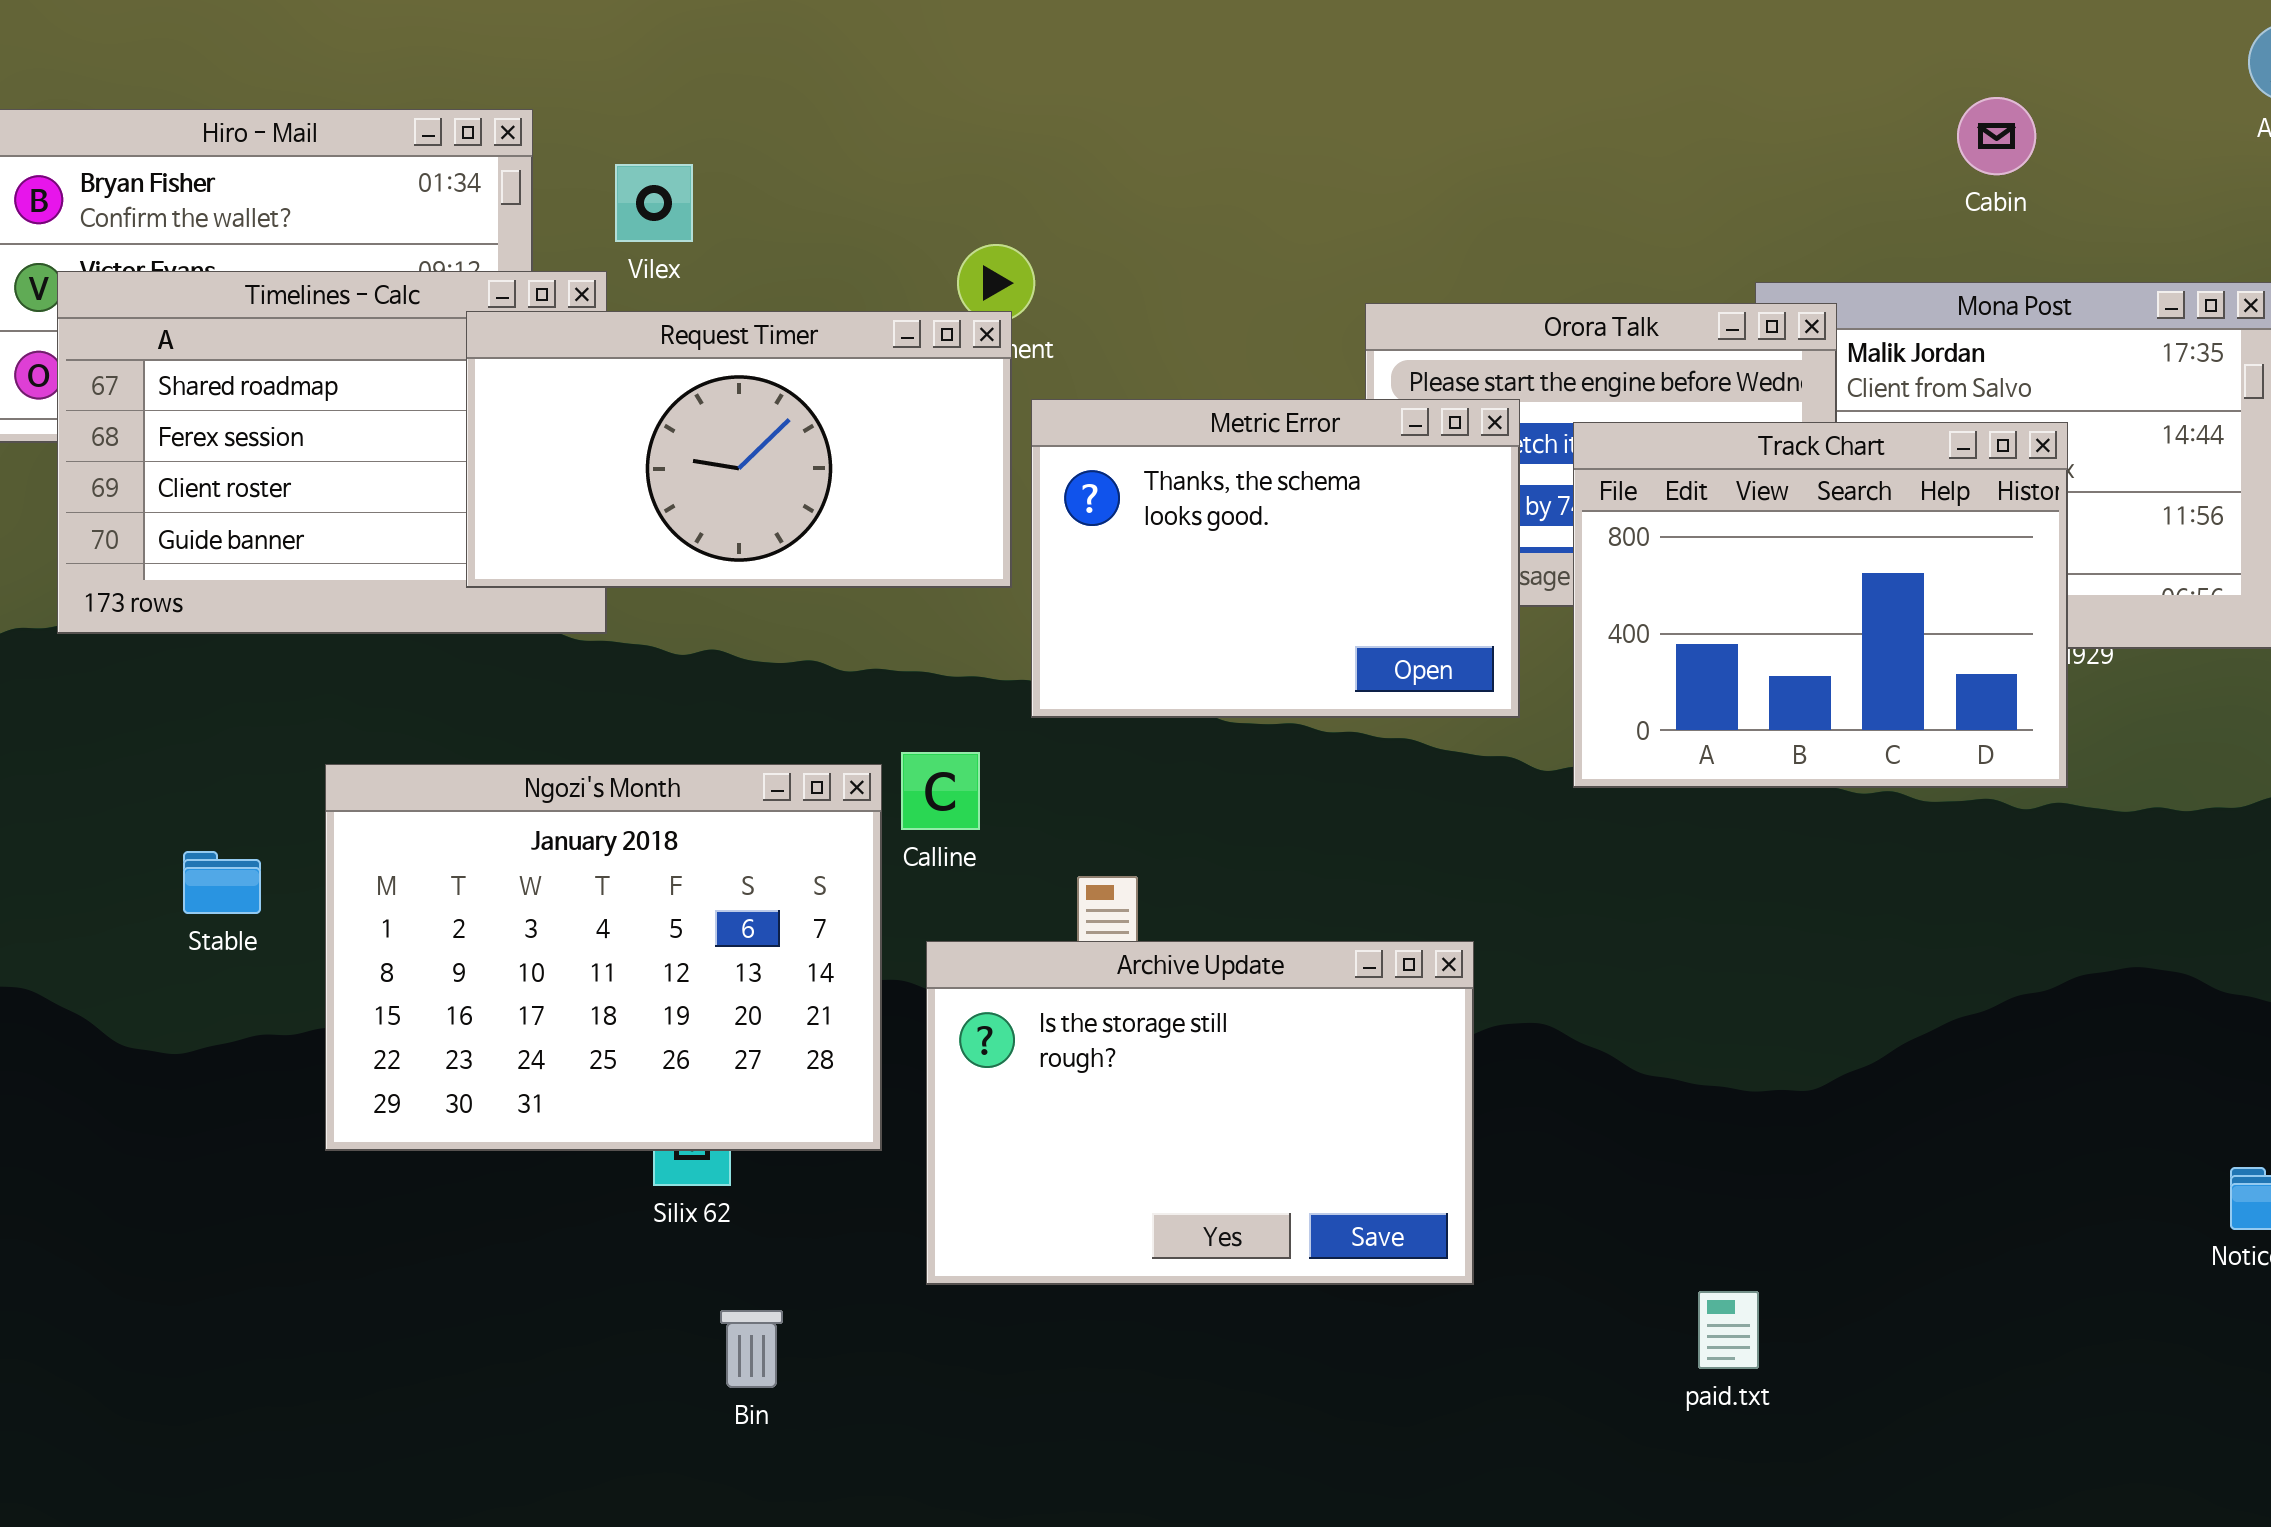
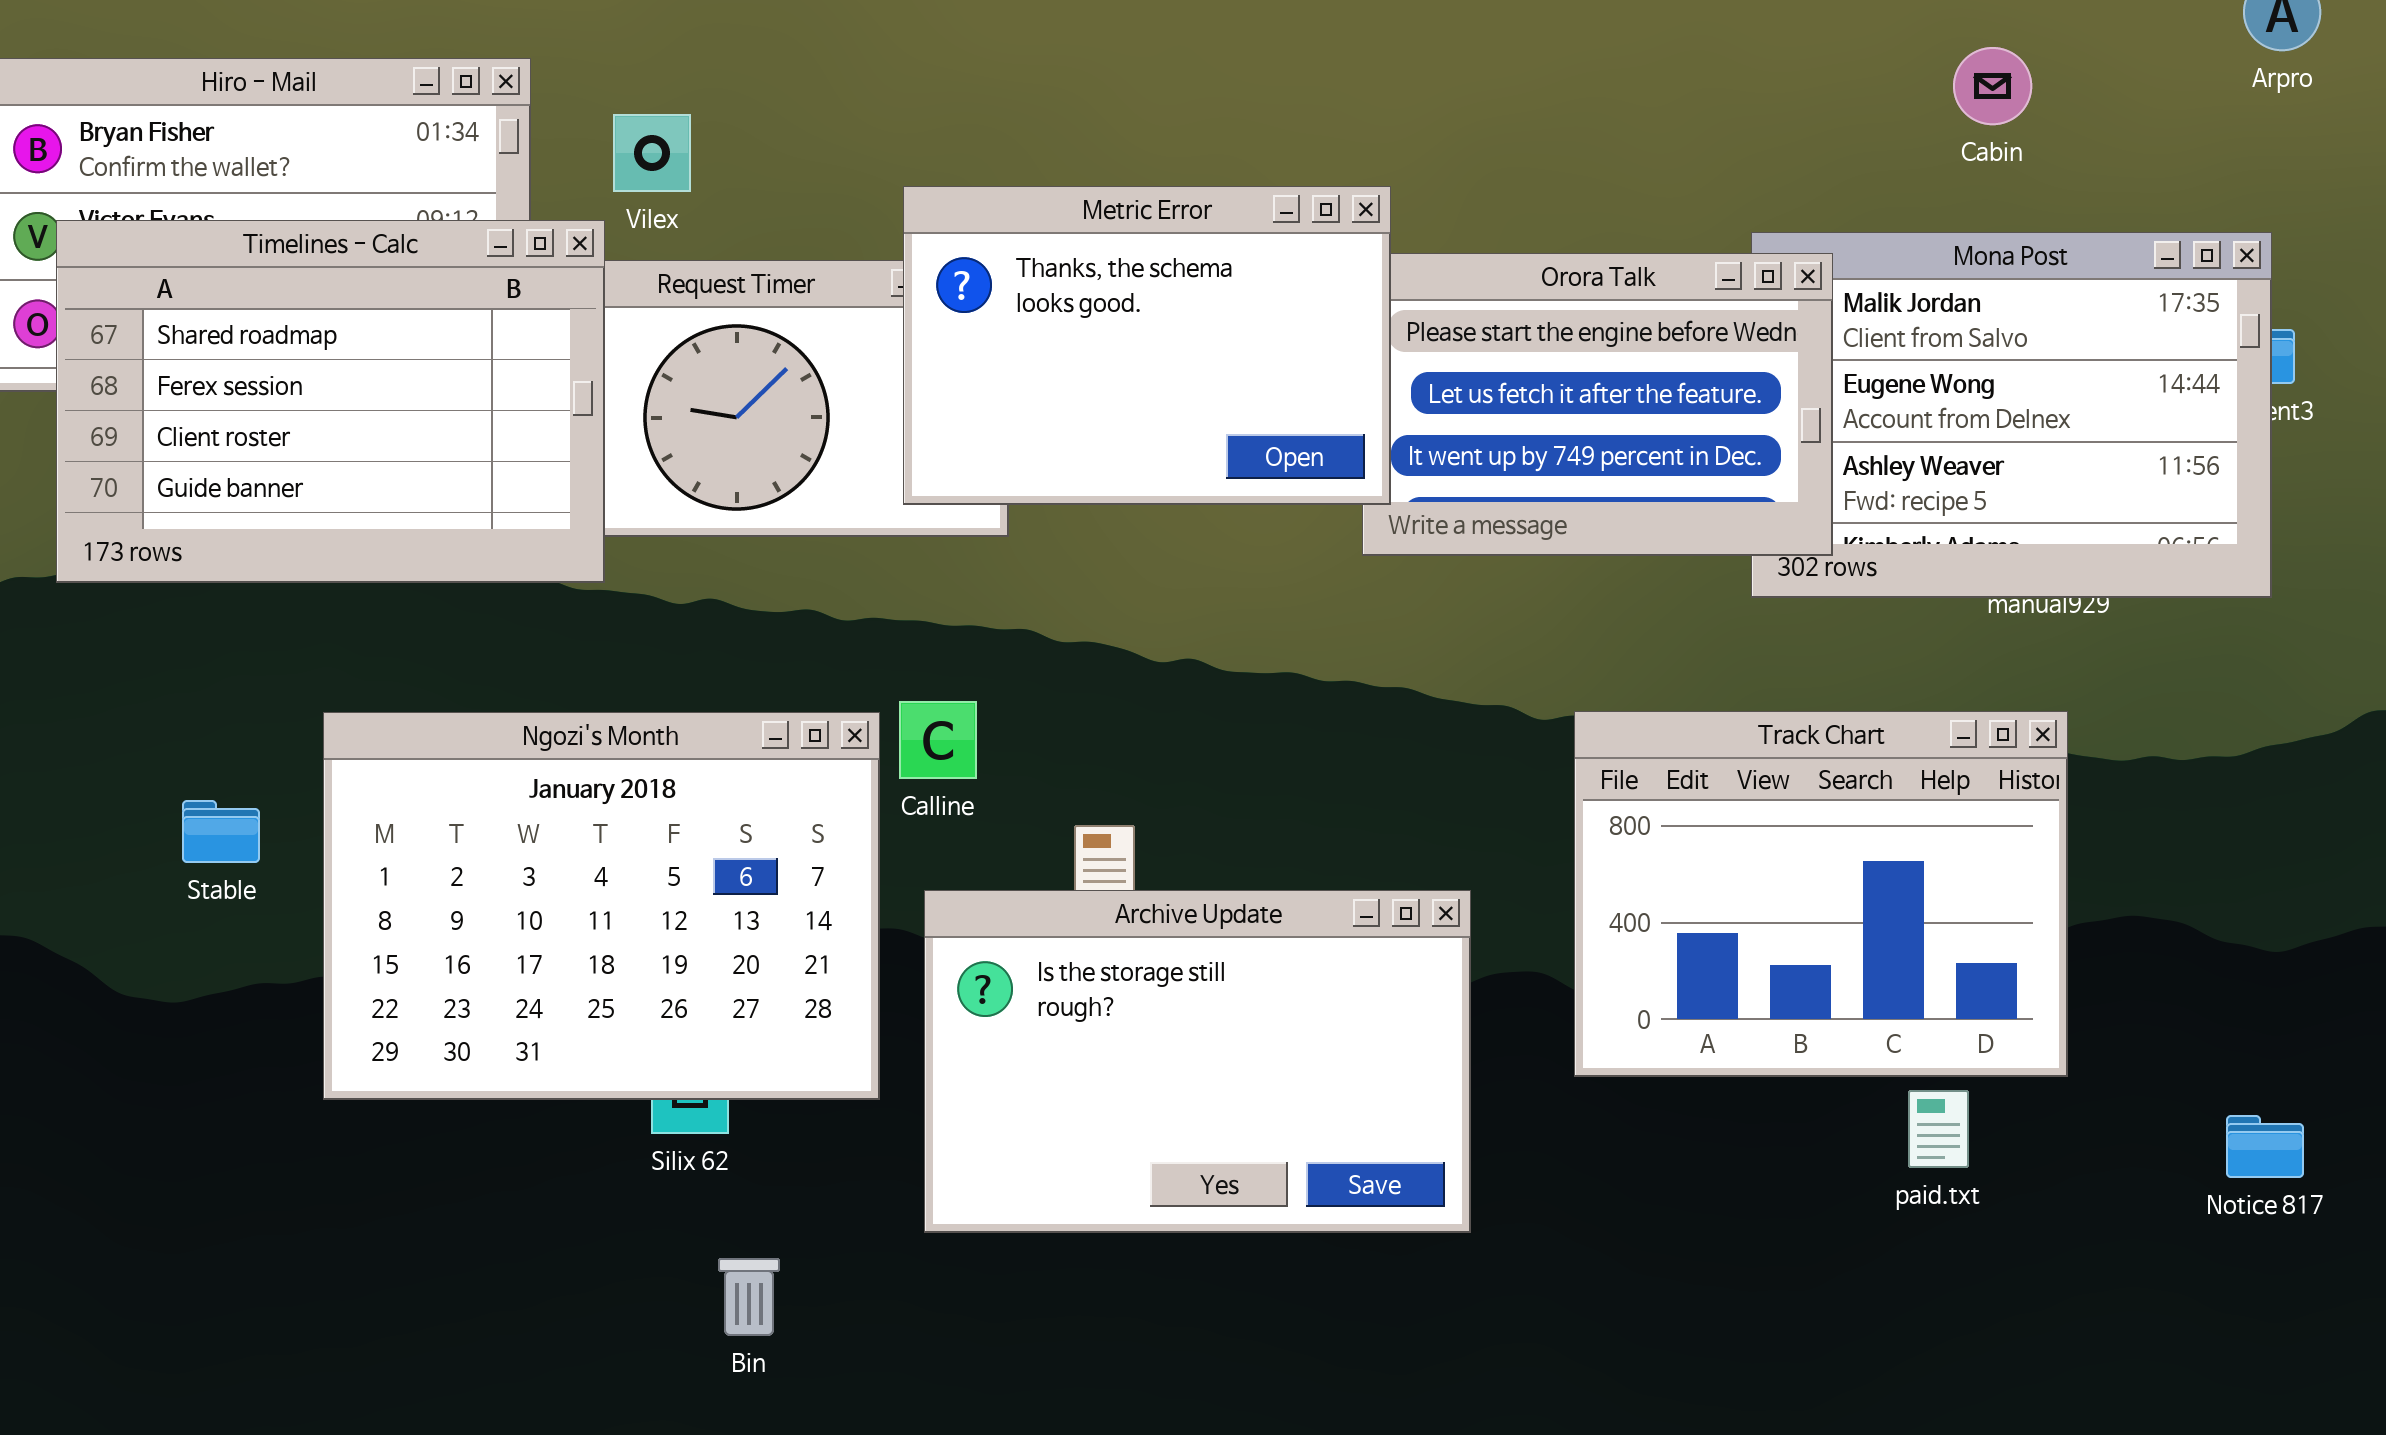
Timelines - Calc: [57,271,607,634] -> [56,220,605,583], raised
Metric Error: [1031,399,1520,718] -> [903,186,1391,505], moved
Track Chart: [1573,422,2068,788] -> [1574,711,2068,1077], moved
paid.txt: [1698,1291,1759,1369] -> [1908,1090,1969,1168], moved

